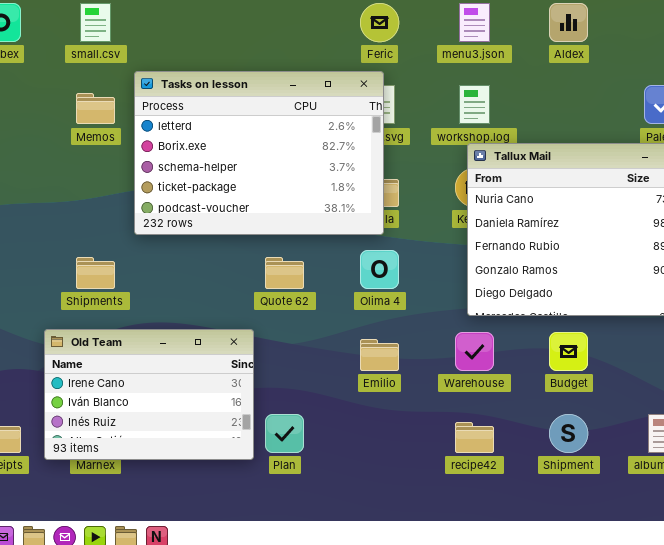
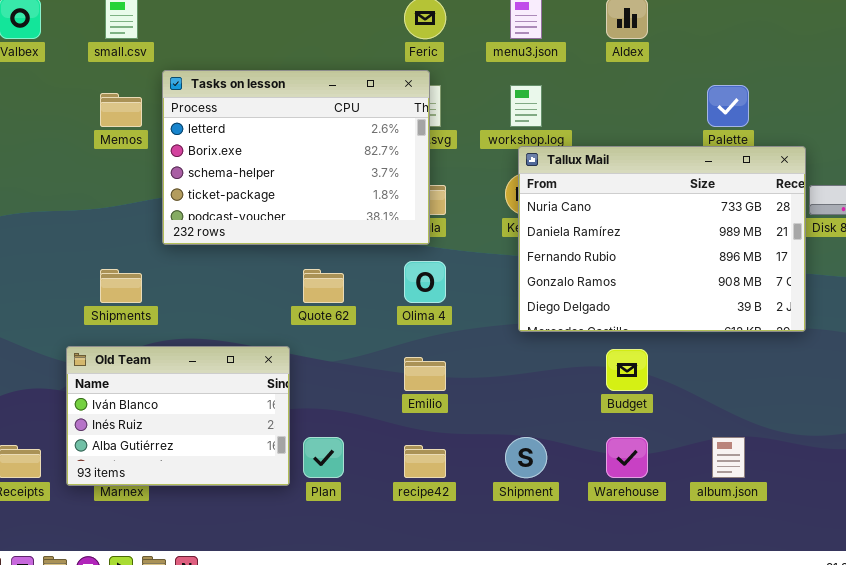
Old Team: [44,329,254,460] -> [66,346,290,486], scrolled down 1 row
Warehouse: [455,332,494,371] -> [606,437,648,478], moved
Shipment: [549,414,588,453] -> [505,437,547,478], moved
recipe42: [455,422,494,453] -> [404,445,446,478], moved

